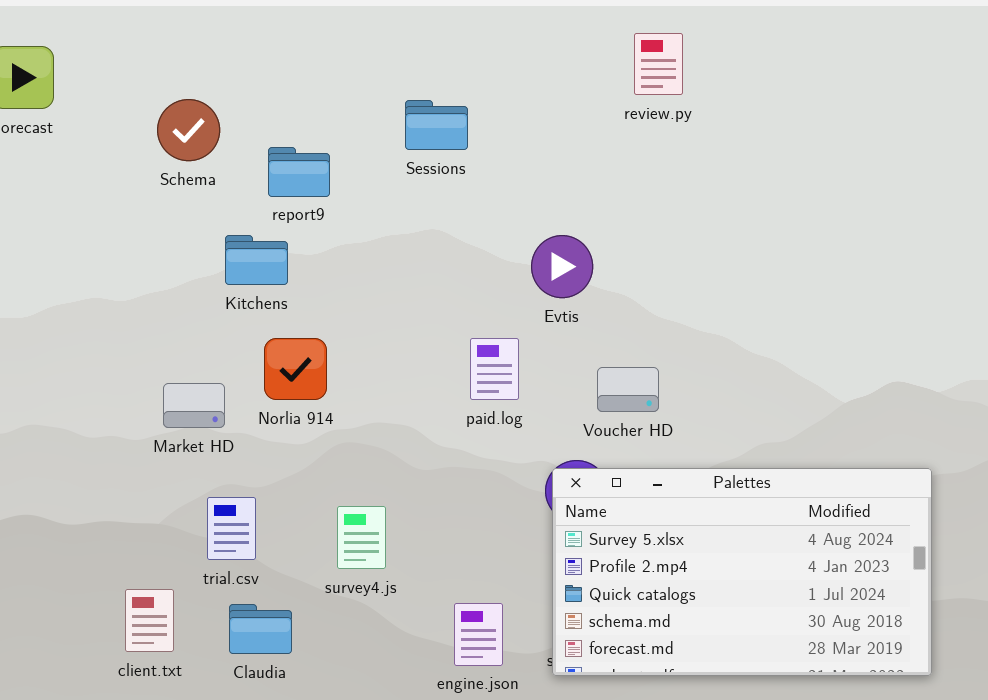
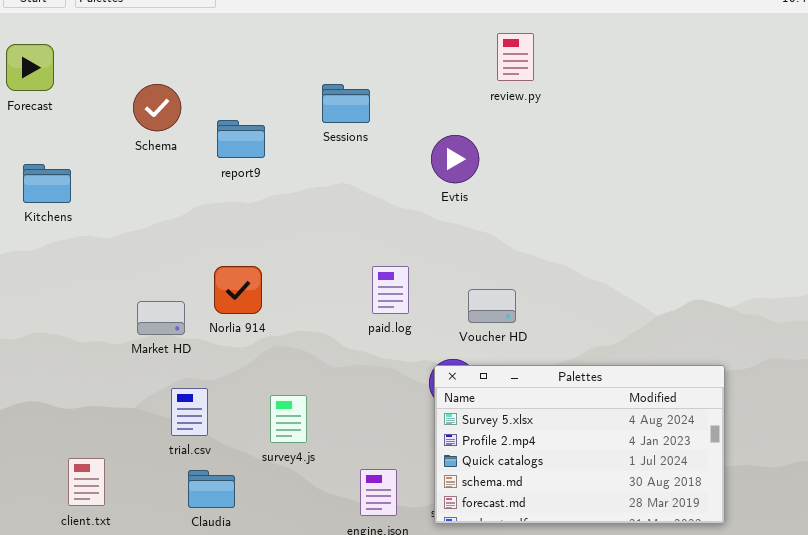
Kitchens: [225,235,288,285] -> [23,164,71,203], moved
Evtis: [531,235,593,298] -> [431,135,479,183], moved
client.txt: [125,589,174,652] -> [68,458,105,506], moved

